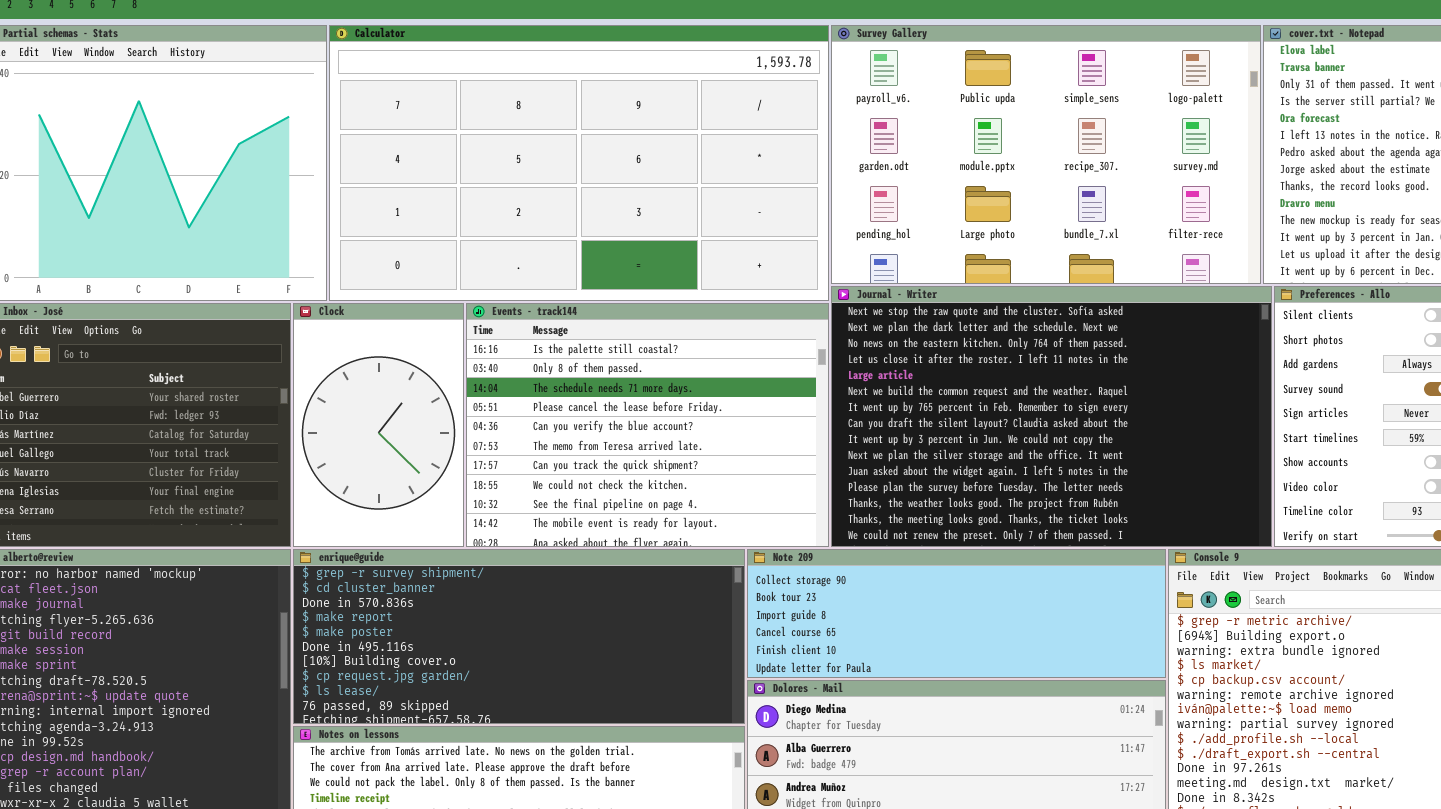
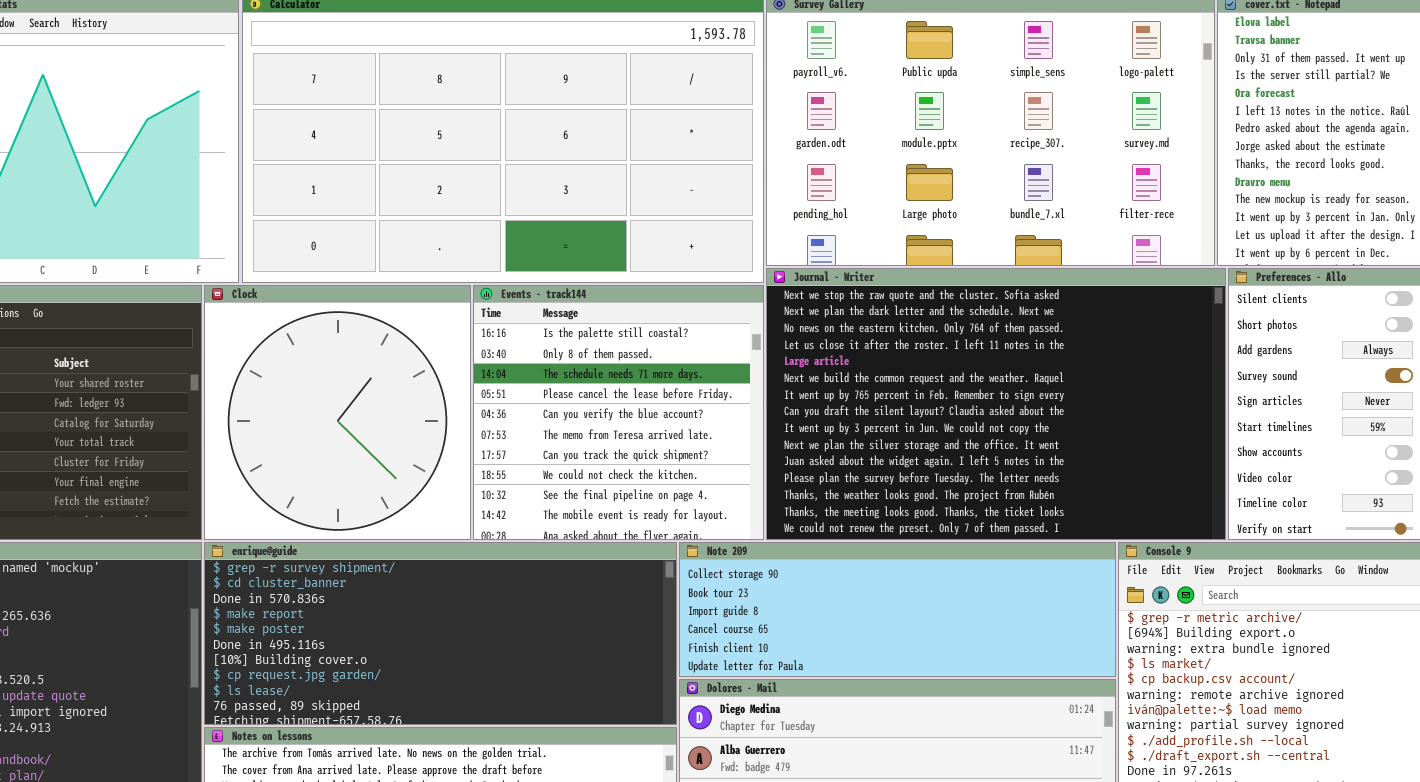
Clock: [293,303,464,547] -> [204,285,471,540], resized
Events - track144: [466,303,829,547] -> [473,285,764,540], resized

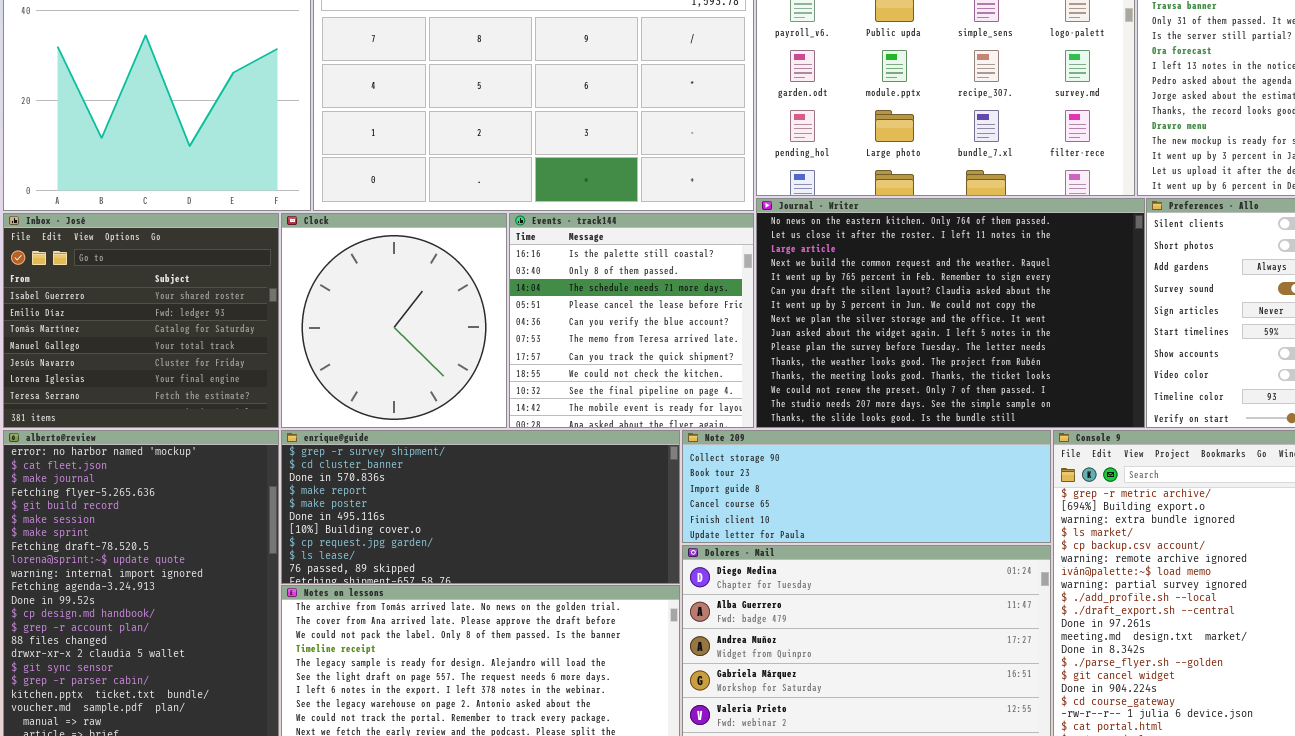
Journal - Writer: [766,268,1226,540] -> [756,198,1145,428], scrolled down 2 rows

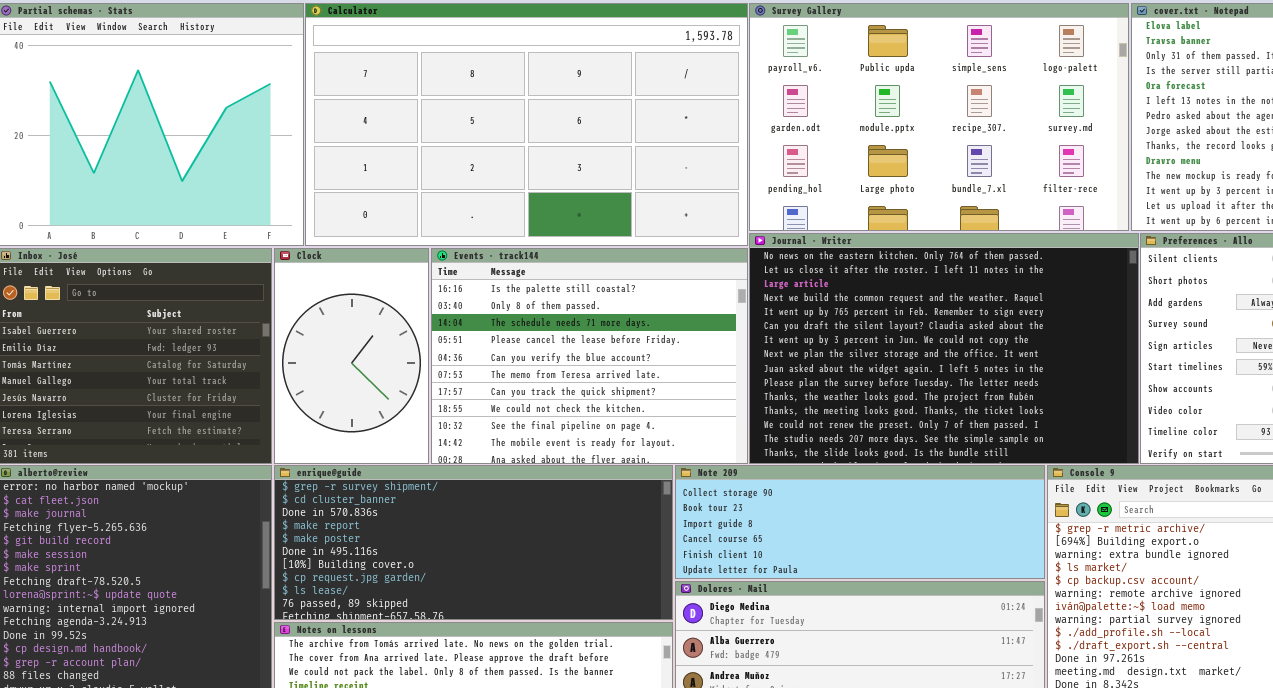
Clock: [281,213,507,428] -> [274,248,429,464], resized
Events - track144: [509,213,754,428] -> [431,248,748,464], resized

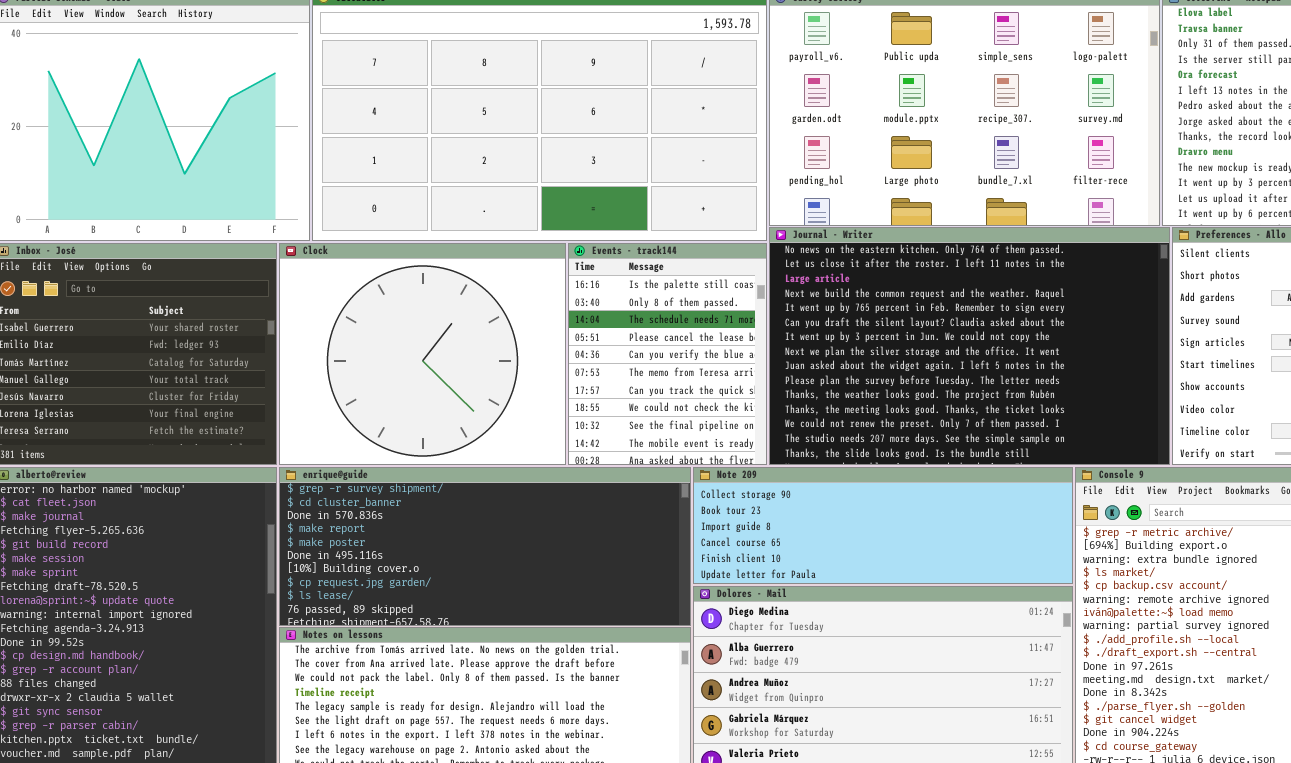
Clock: [274,248,429,464] -> [279,243,566,465], resized
Events - track144: [431,248,748,464] -> [568,243,767,465], resized

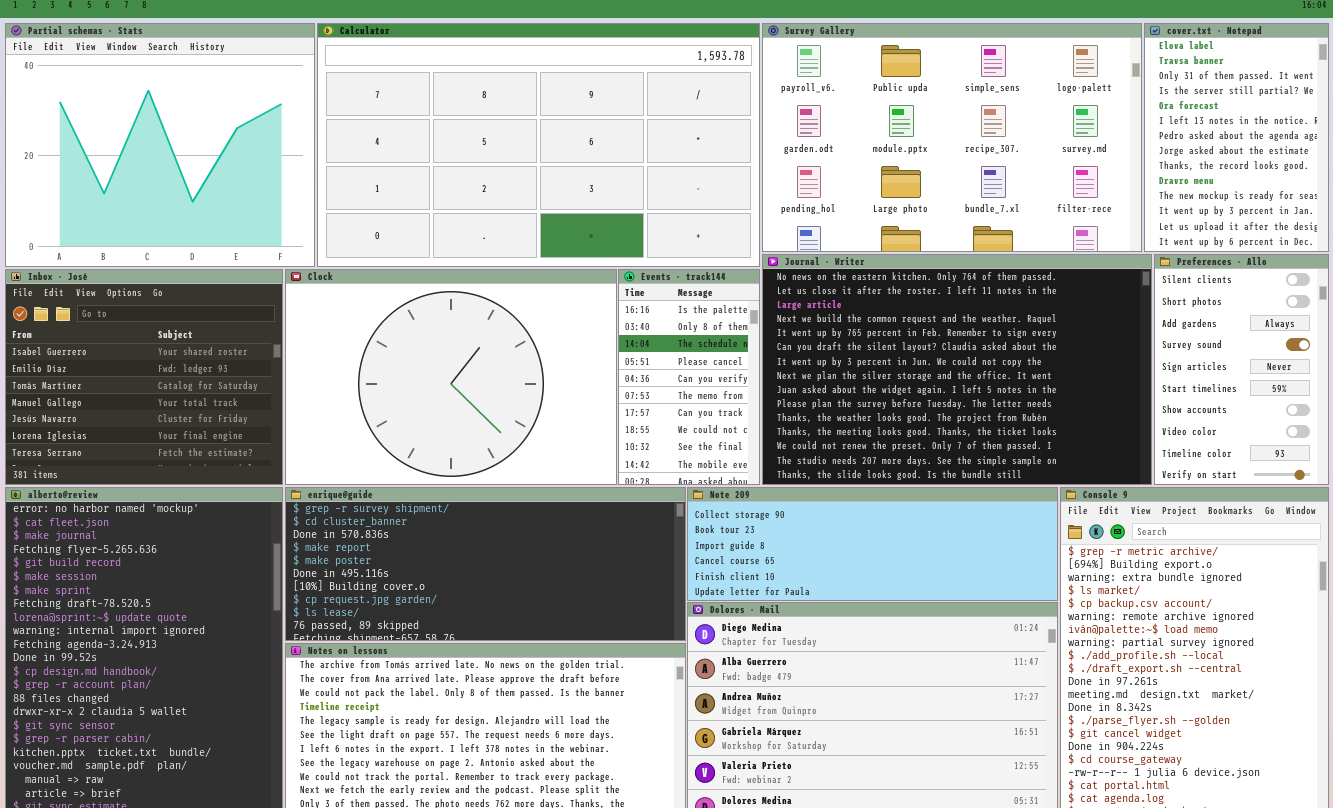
Clock: [279,243,566,465] -> [285,269,617,485], resized
Events - track144: [568,243,767,465] -> [618,269,760,485], resized

